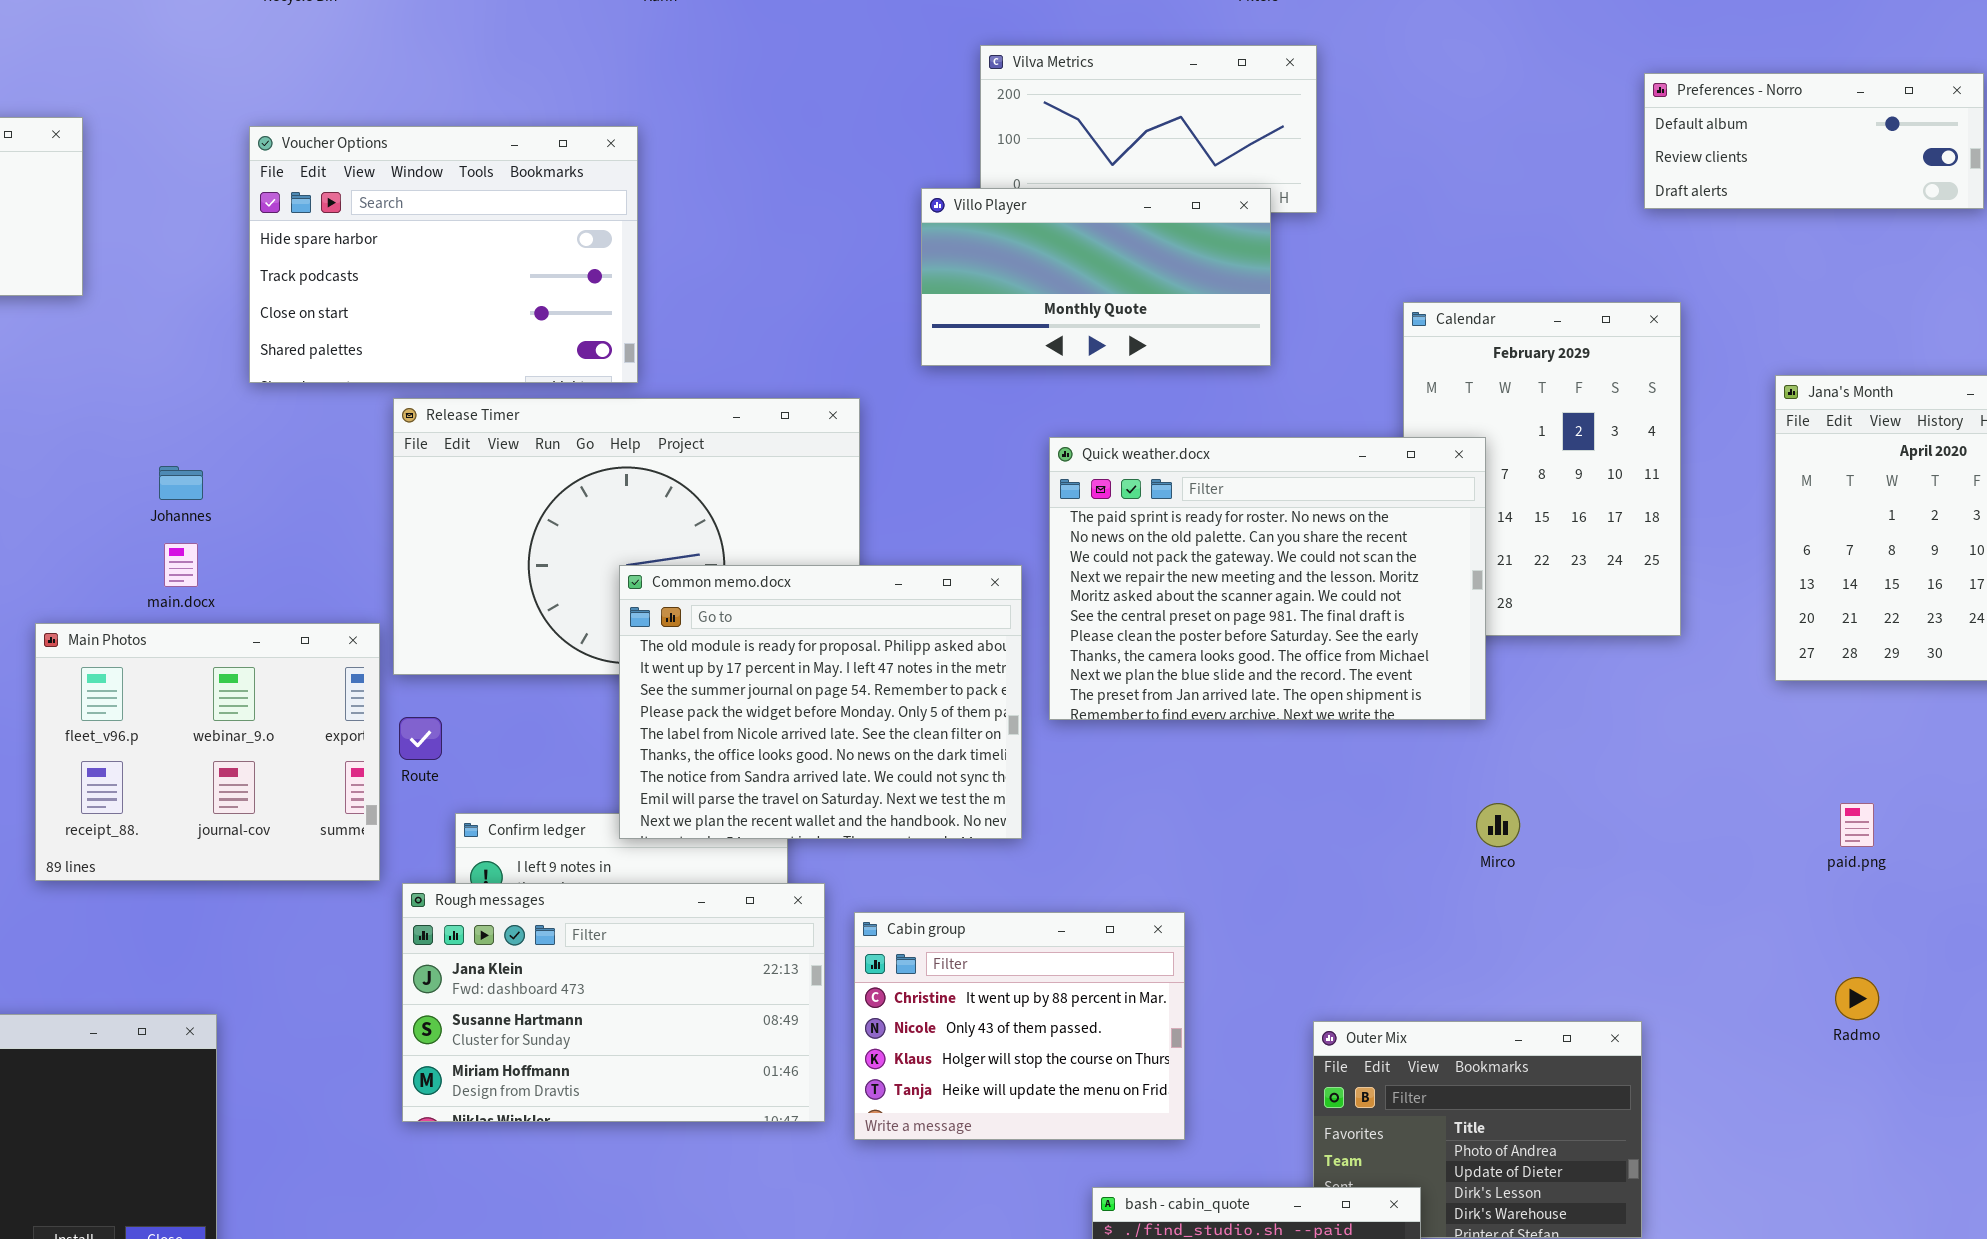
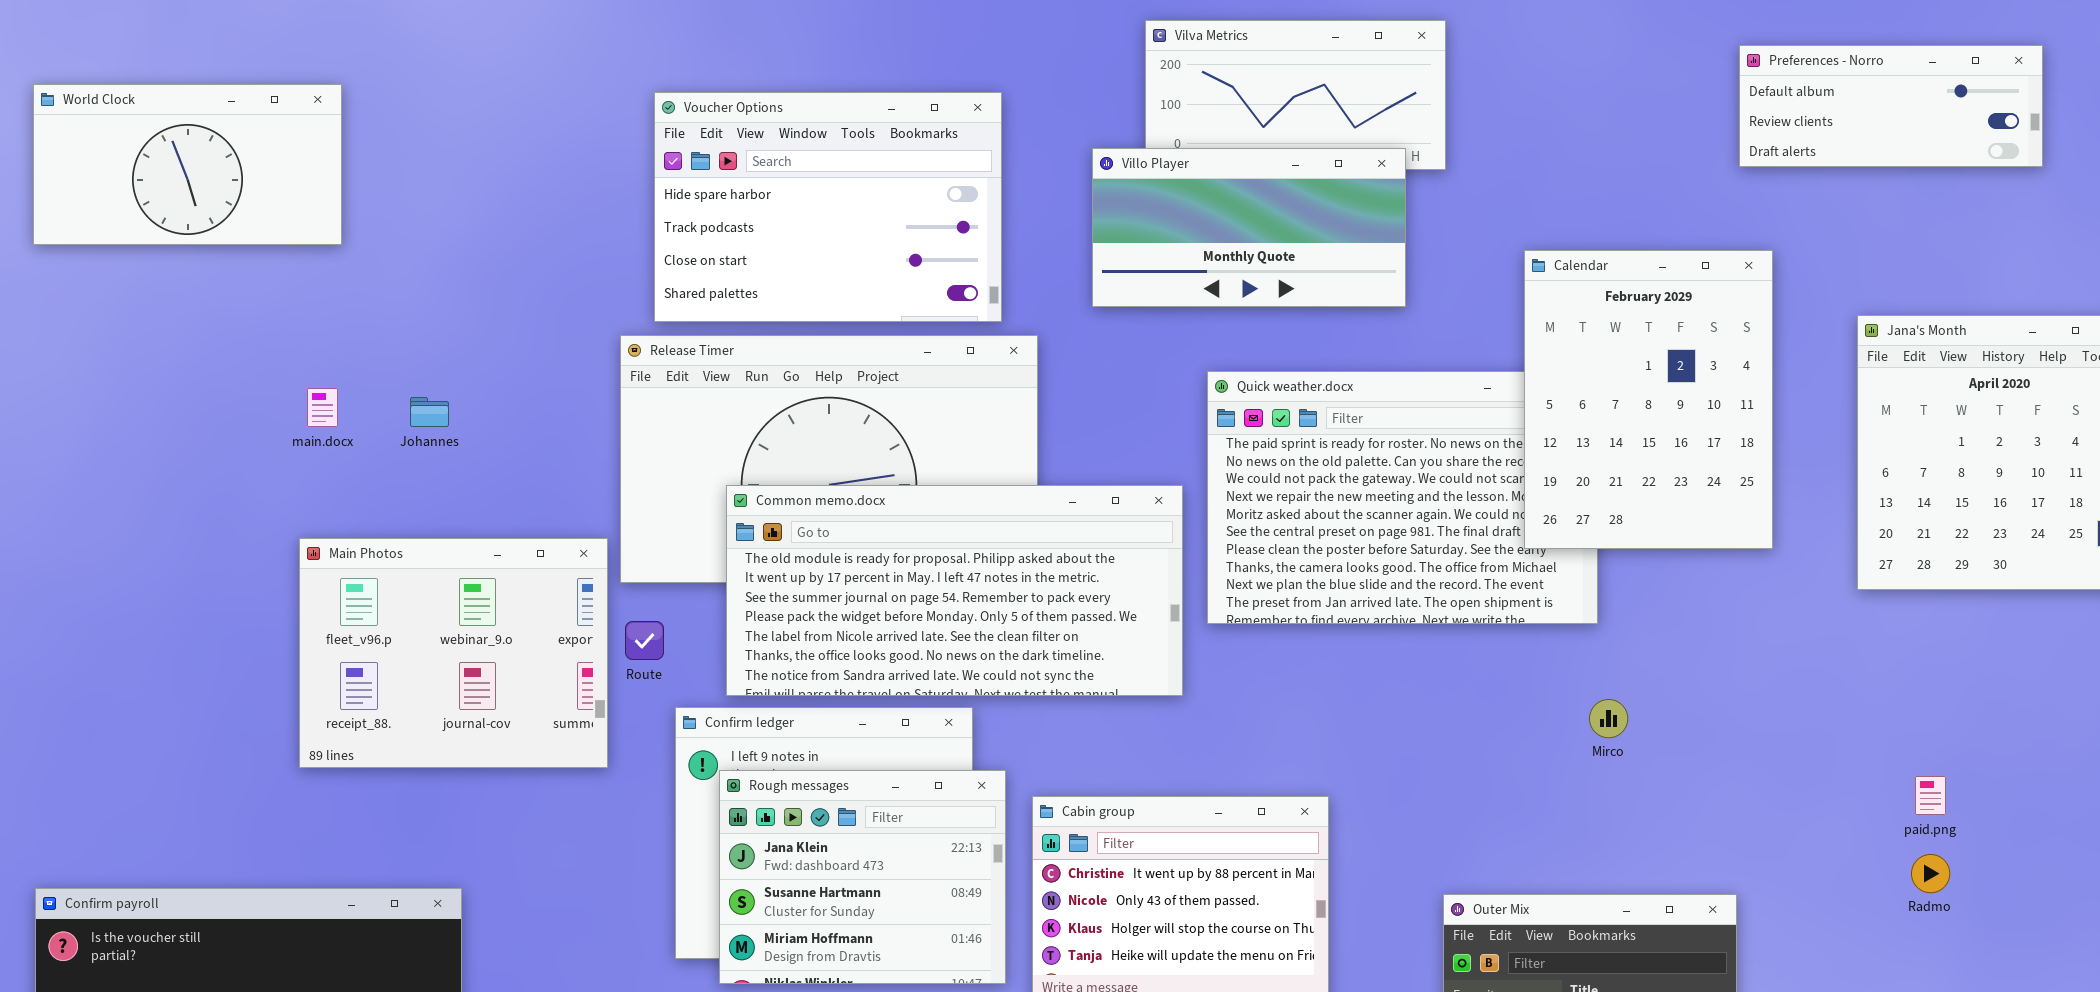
Voucher Options: [249,126,638,383] -> [654,92,1002,322], moved
Calendar: [1403,302,1681,636] -> [1524,250,1773,549], raised
main.docx: [164,543,198,587] -> [307,388,338,427], moved
Common memo.docx: [619,565,1022,839] -> [726,485,1183,696], resized
paid.png: [1840,803,1874,847] -> [1915,776,1946,815], moved
Rough messages: [402,883,825,1122] -> [719,770,1006,984], resized

